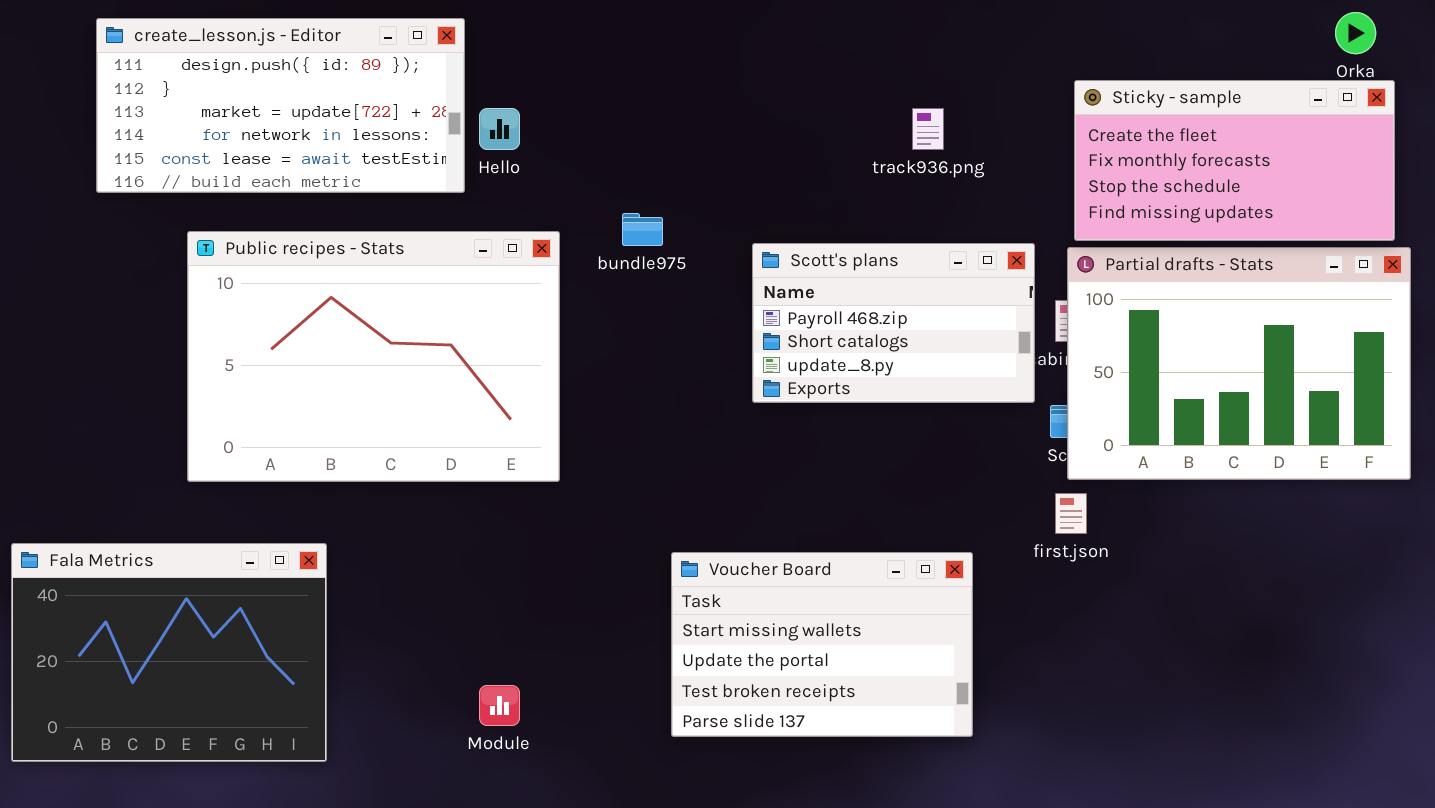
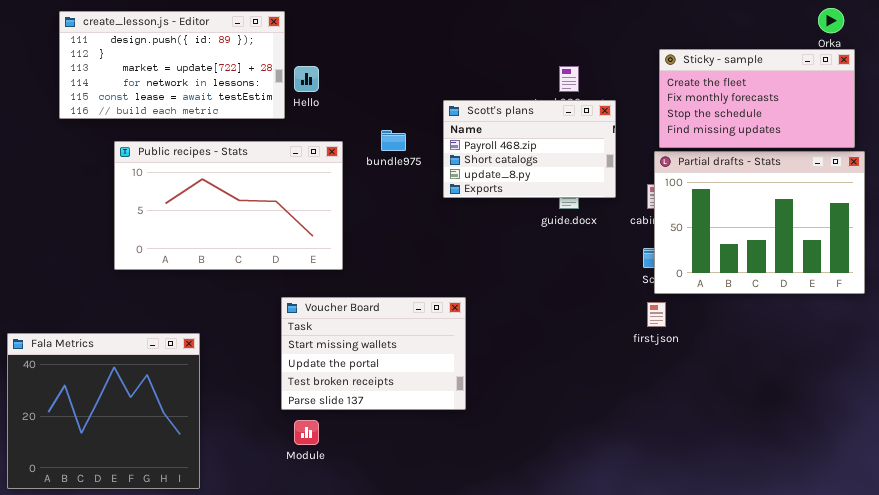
Public recipes - Stats: [187,231,560,482] -> [114,141,343,270], resized
Scott's plans: [752,243,1035,403] -> [443,100,616,198], moved
Fala Metrics: [11,543,327,762] -> [7,333,200,489], resized
Voucher Board: [671,552,973,737] -> [281,297,466,410], moved

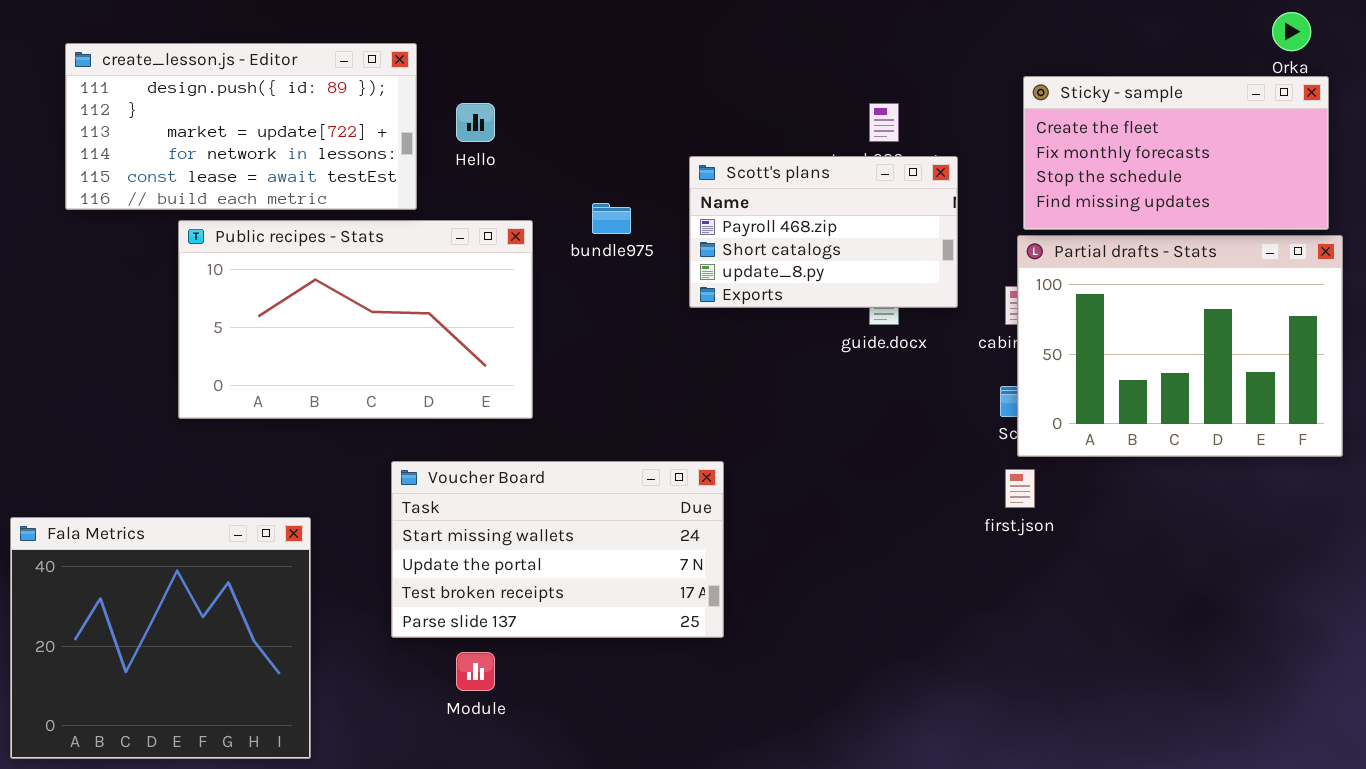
create_lesson.js - Editor: [59,11,285,119] -> [65,43,417,210], moved
Voucher Board: [281,297,466,410] -> [391,461,724,638], resized

